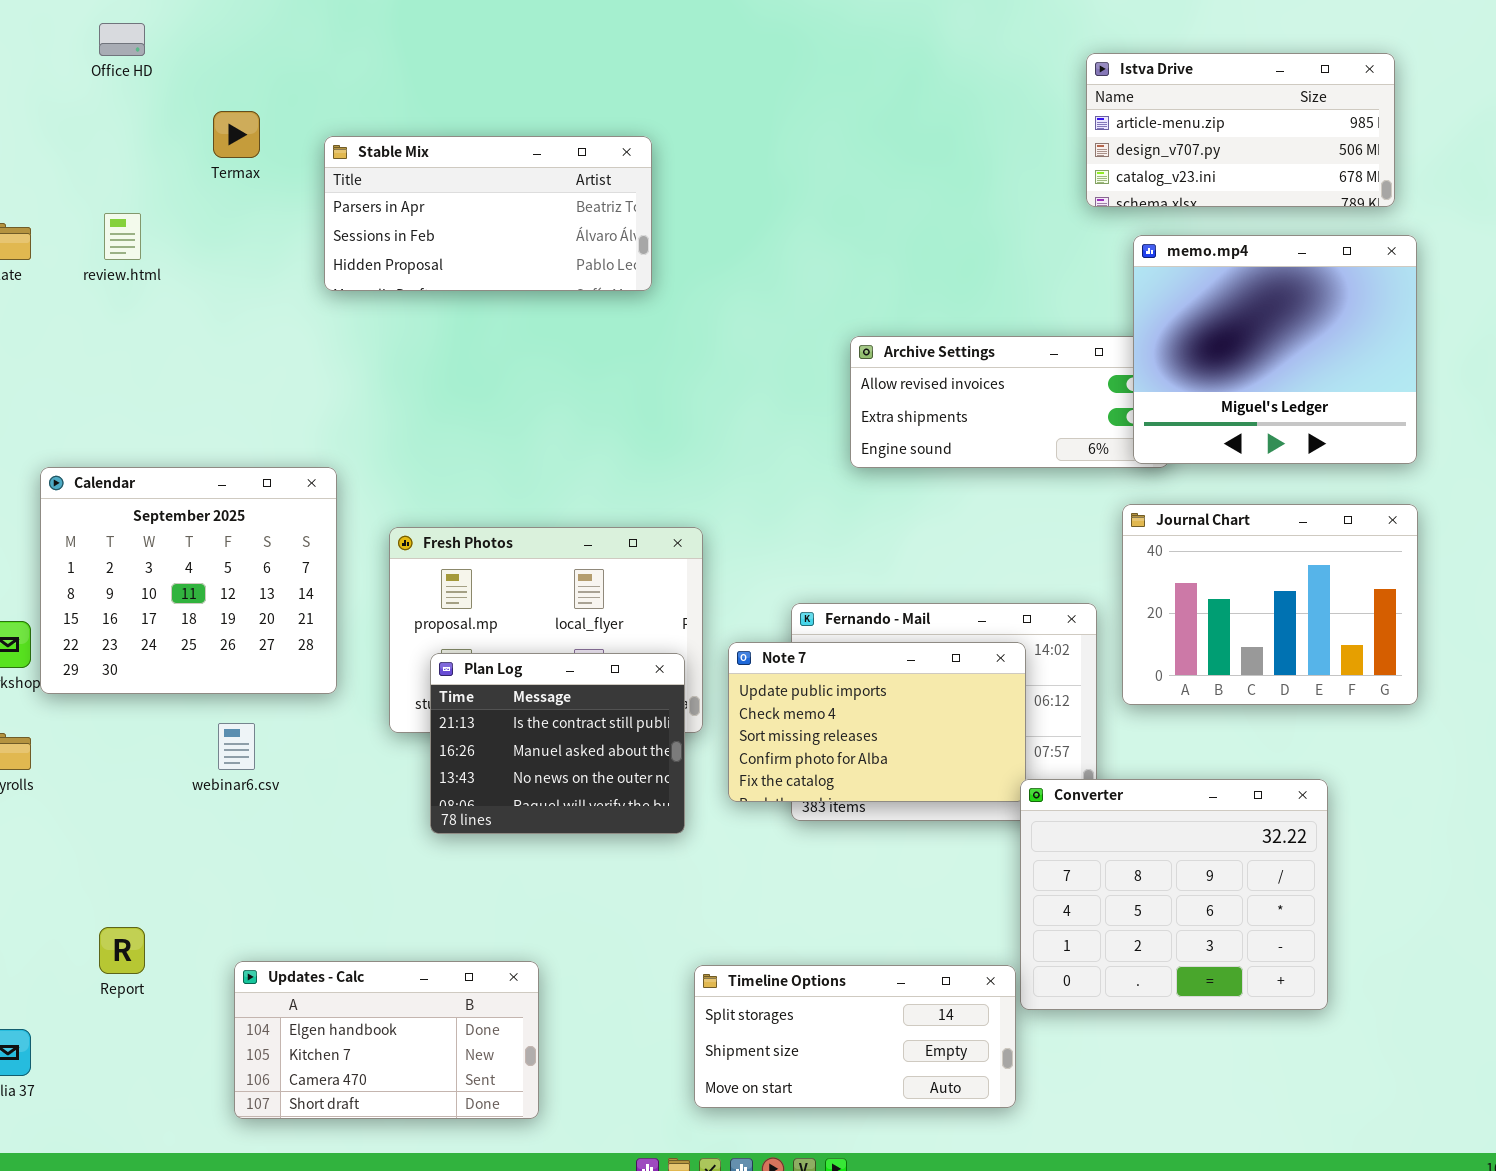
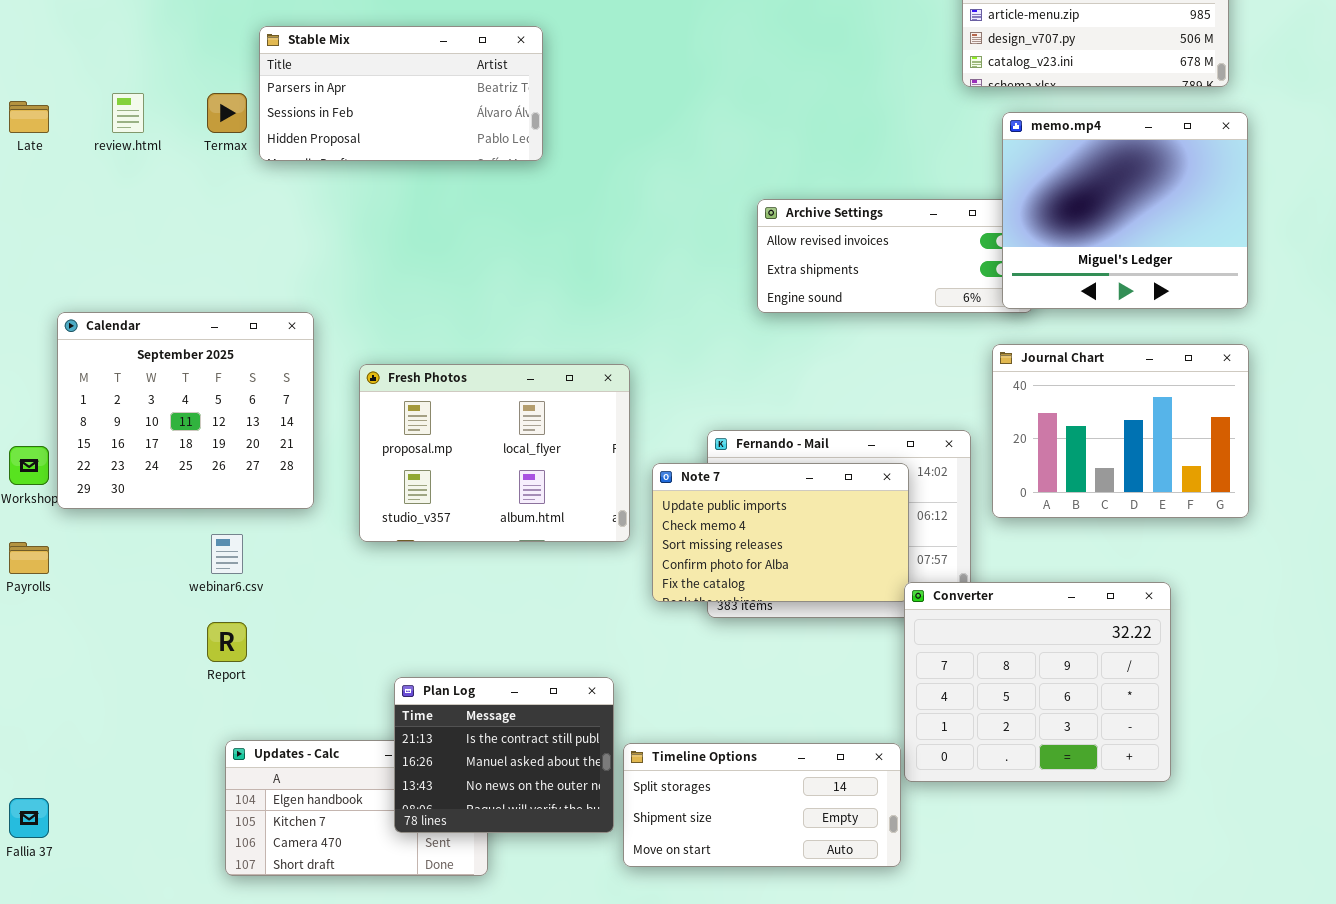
Termax: [213,111,260,158] -> [207,93,247,133], moved
Stable Mix: [324,136,652,291] -> [259,26,543,161], moved
Plan Log: [430,653,685,834] -> [394,677,614,833], moved
Report: [99,927,145,974] -> [207,622,247,662], moved

